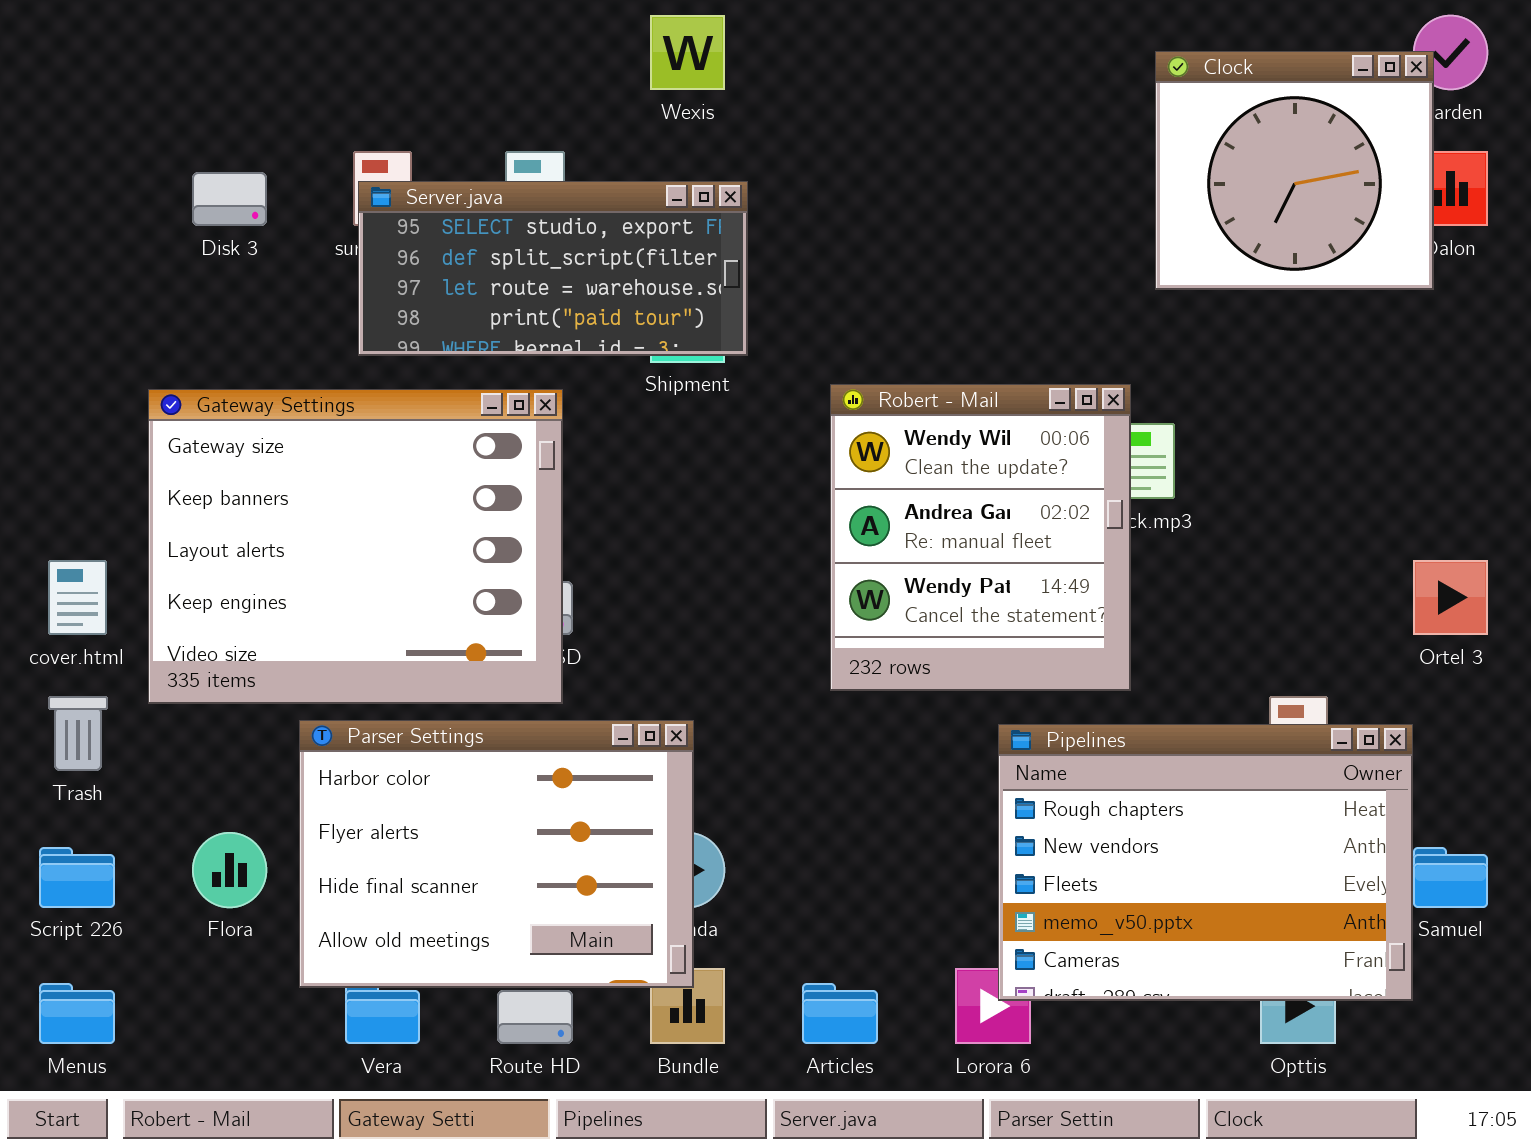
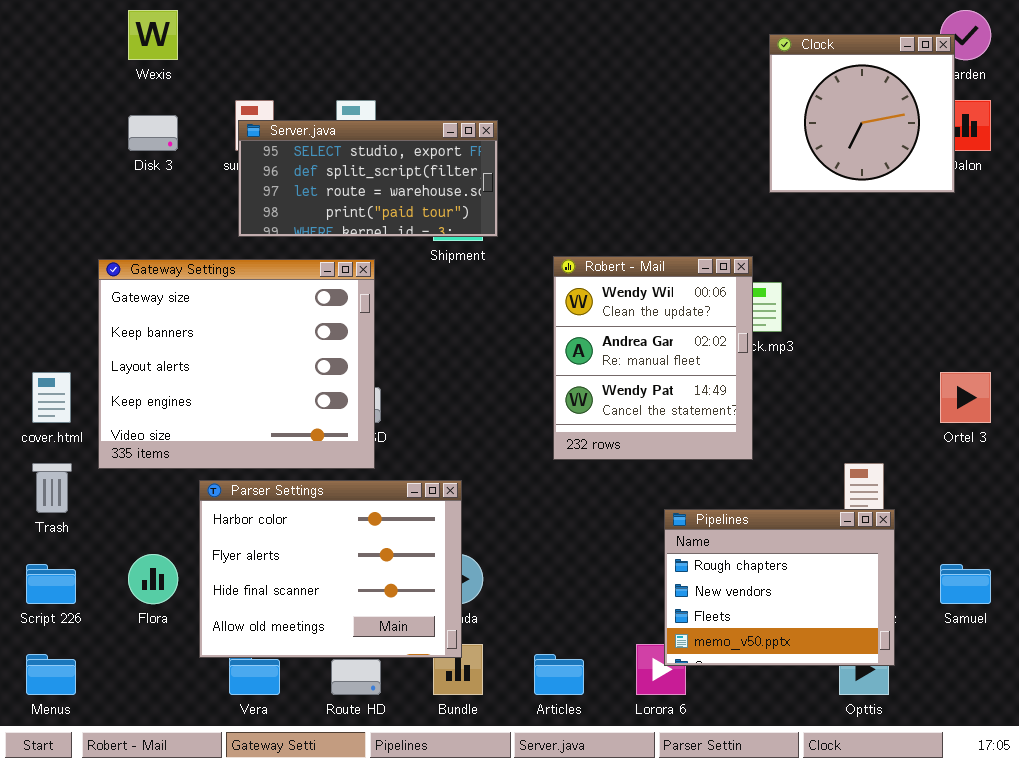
Wexis: [650,15,725,90] -> [128,10,178,60], moved
Pipelines: [998,724,1413,1001] -> [664,509,895,666], resized

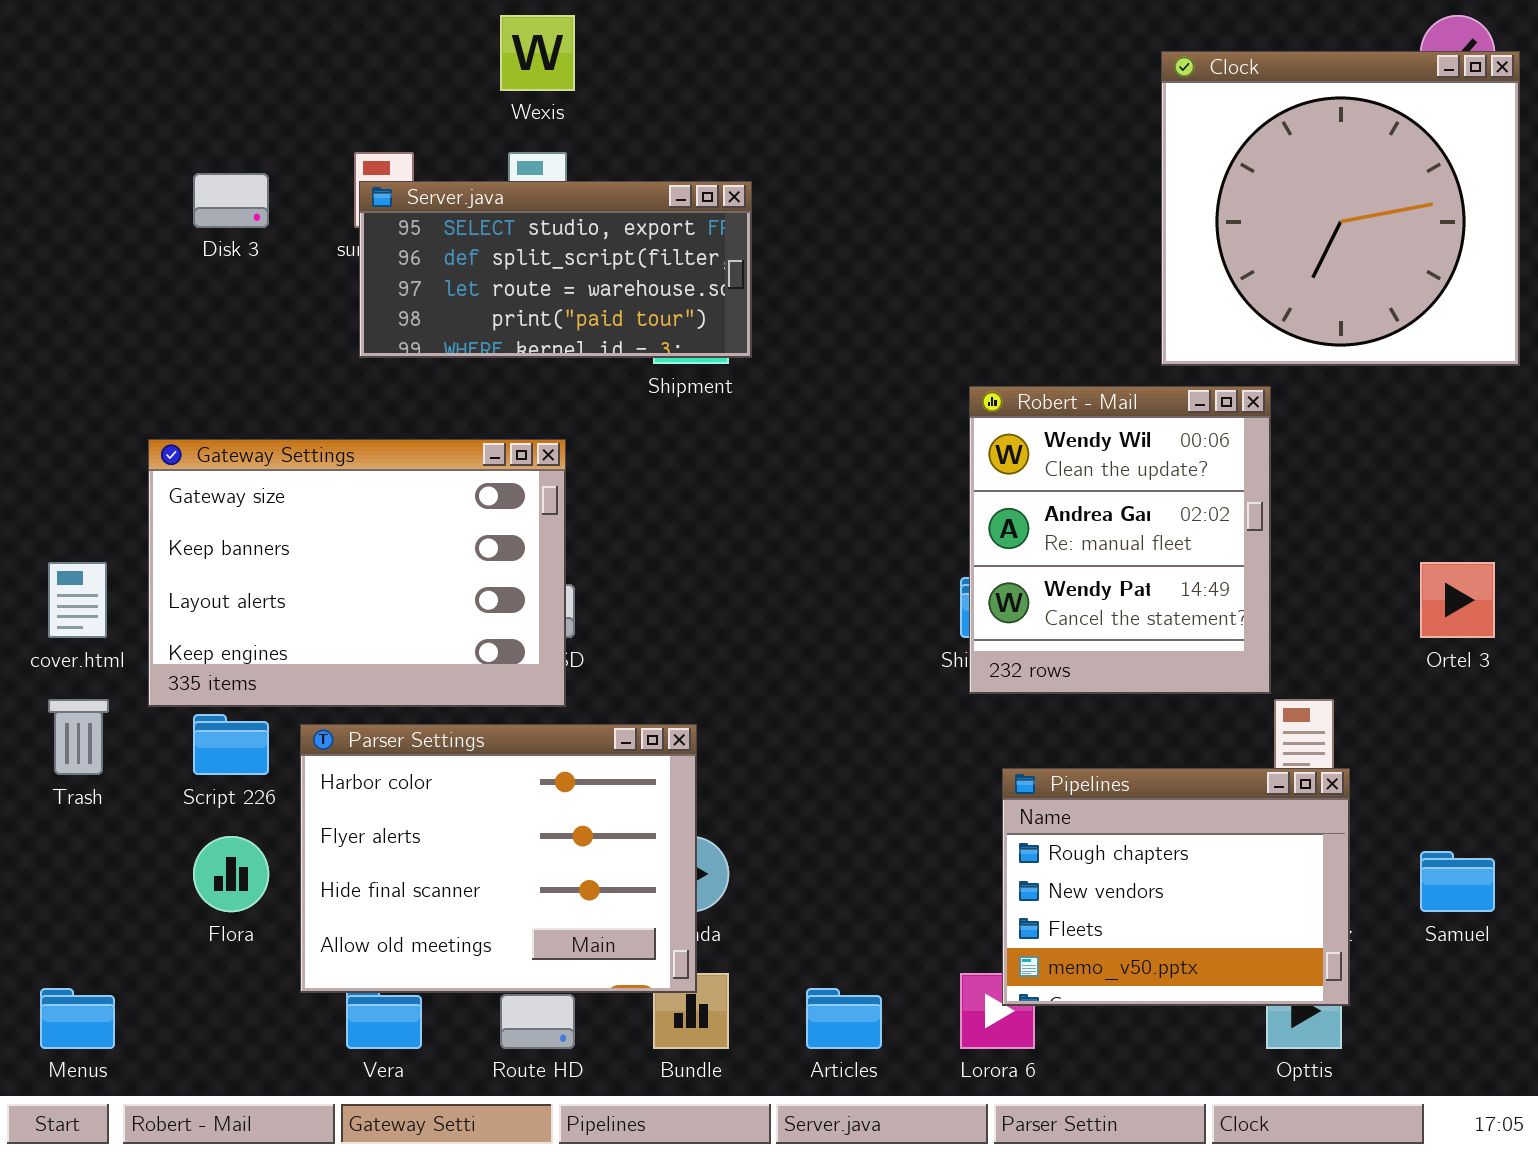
Wexis: [128,10,178,60] -> [500,15,575,91], moved
Clock: [769,34,955,193] -> [1161,51,1520,366], resized
Robert - Mail: [553,256,753,460] -> [969,386,1271,694], moved
Gateway Settings: [98,259,375,469] -> [148,439,566,707], resized
Script 226: [26,564,76,604] -> [193,714,269,775], moved

